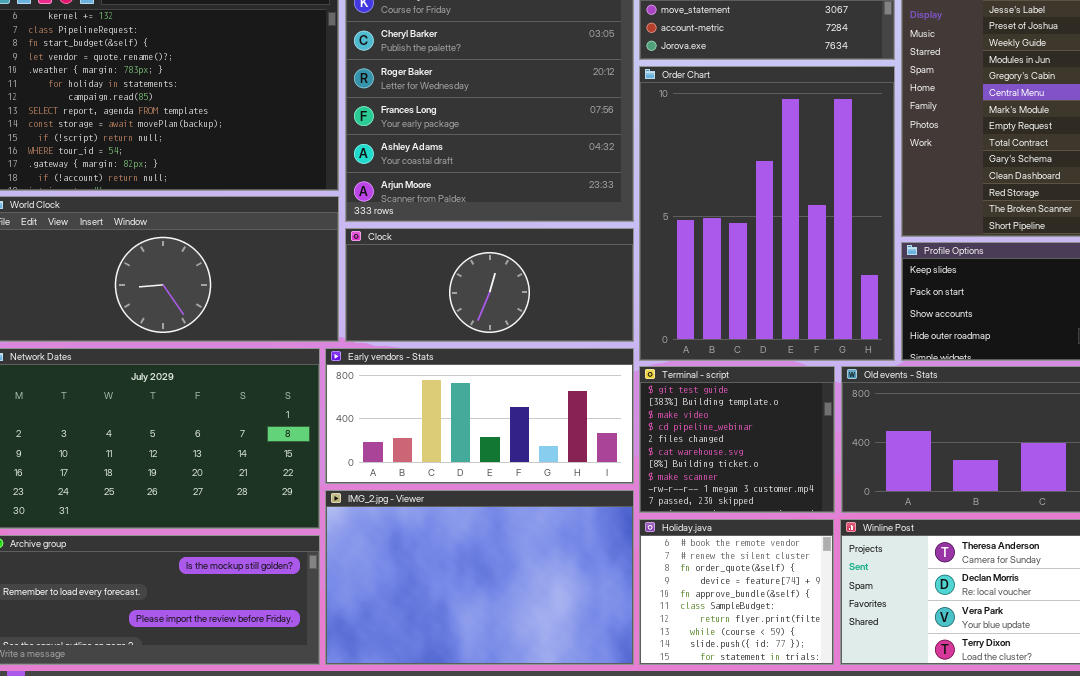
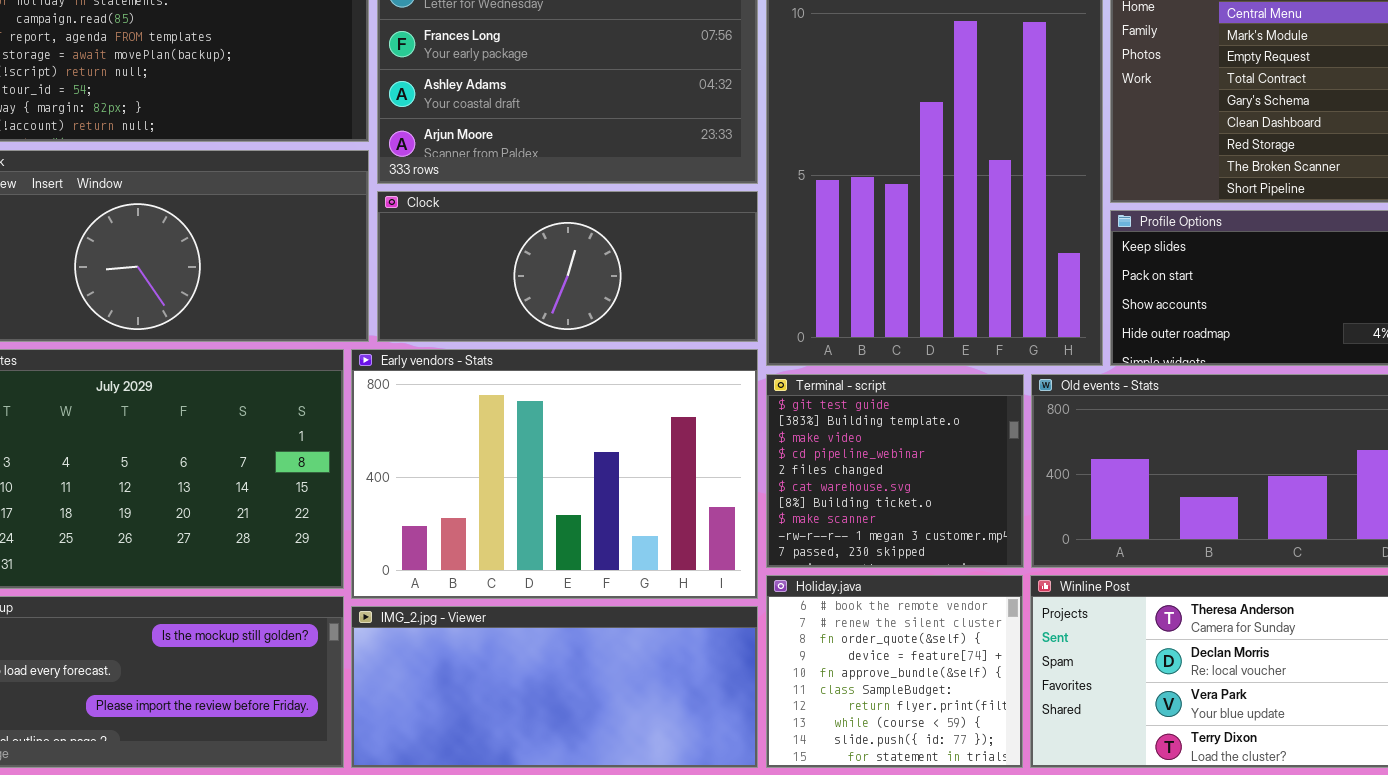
Early vendors - Stats: [325,348,634,484] -> [351,349,758,599], resized
IMG_2.jpg - Viewer: [325,490,634,665] -> [351,606,758,768], resized

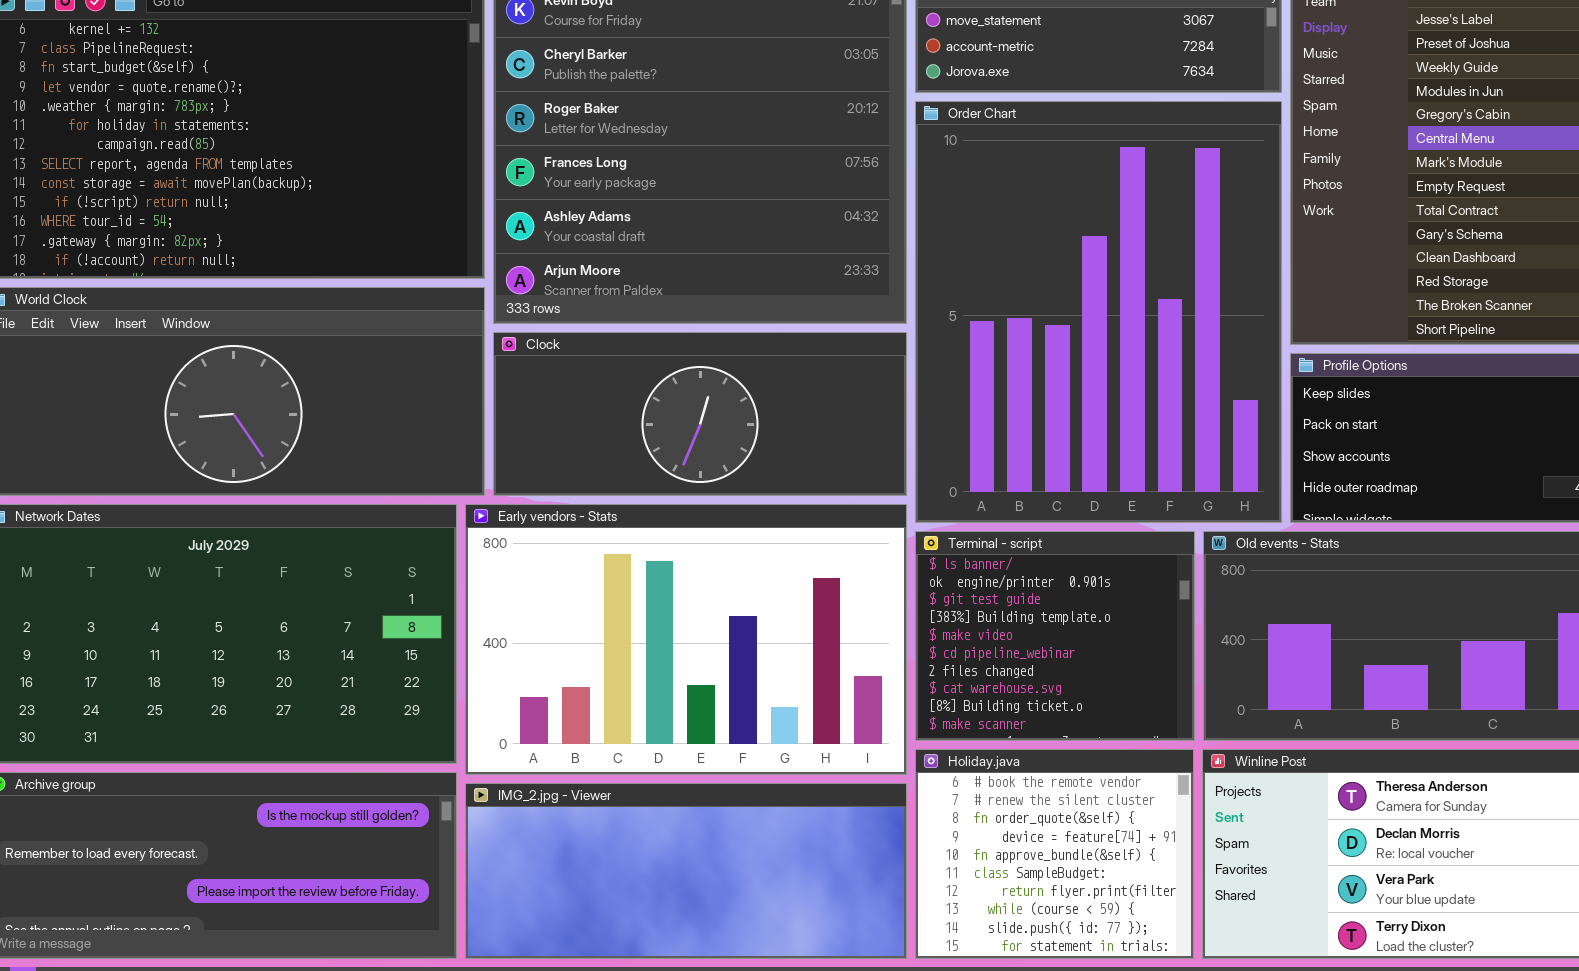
Terminal - script: [766,374,1024,568] -> [915,531,1195,741], scrolled up 2 rows

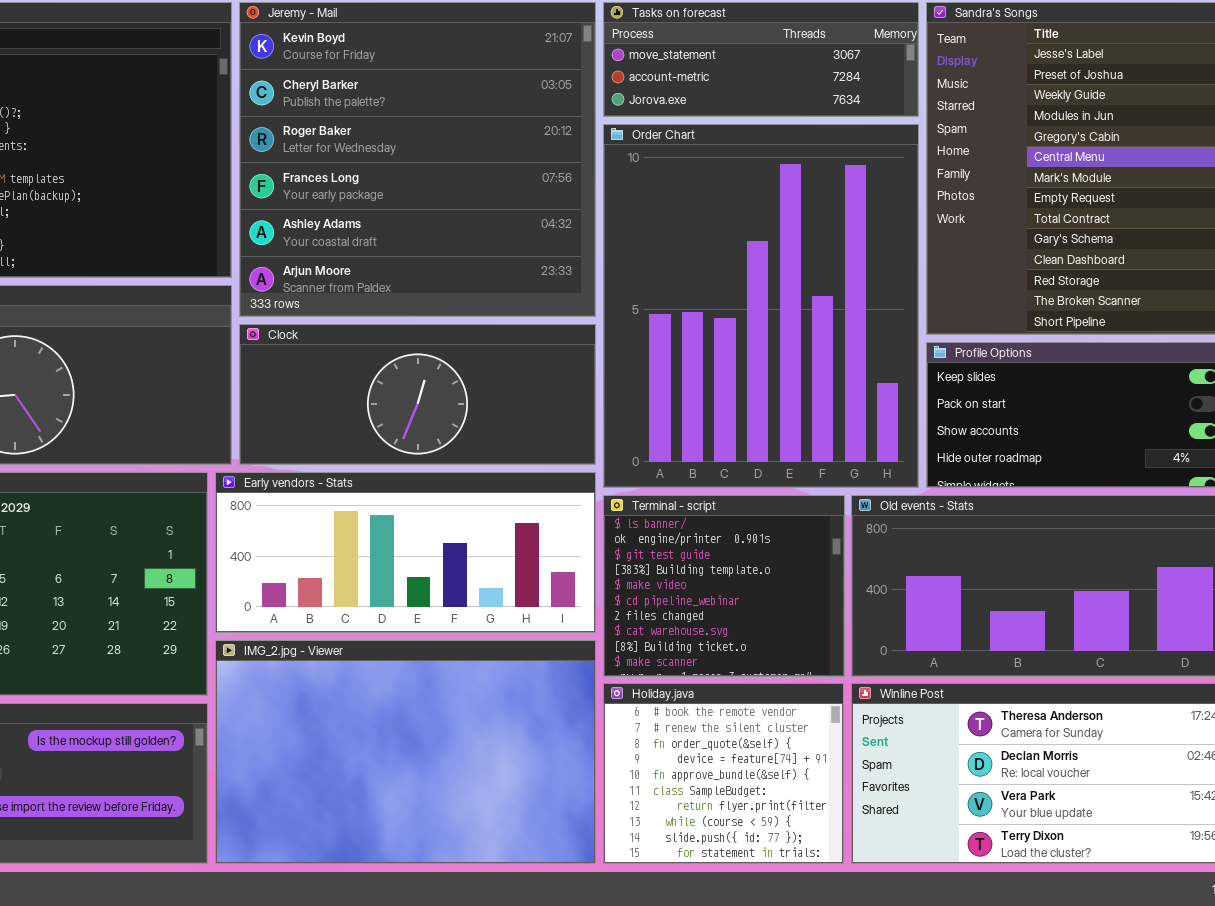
Early vendors - Stats: [465,504,907,775] -> [215,472,596,633], resized
IMG_2.jpg - Viewer: [465,783,907,959] -> [215,640,596,864], resized

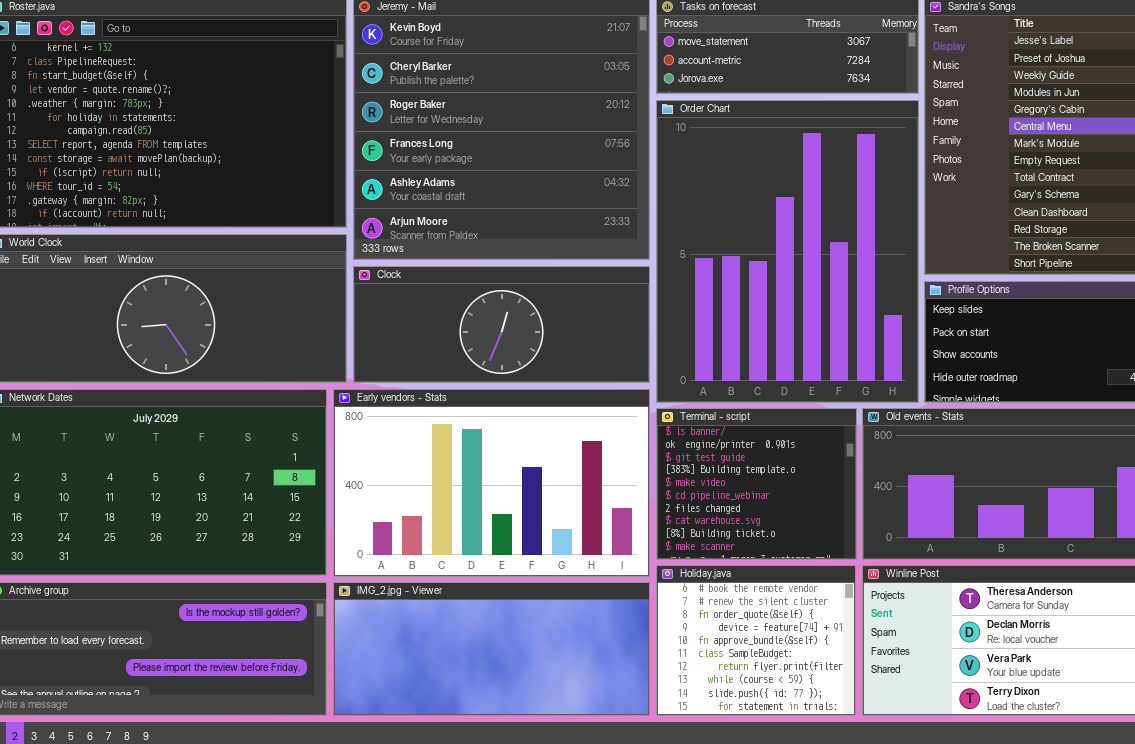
Early vendors - Stats: [215,472,596,633] -> [333,389,650,577], resized
IMG_2.jpg - Viewer: [215,640,596,864] -> [333,582,650,716], resized

